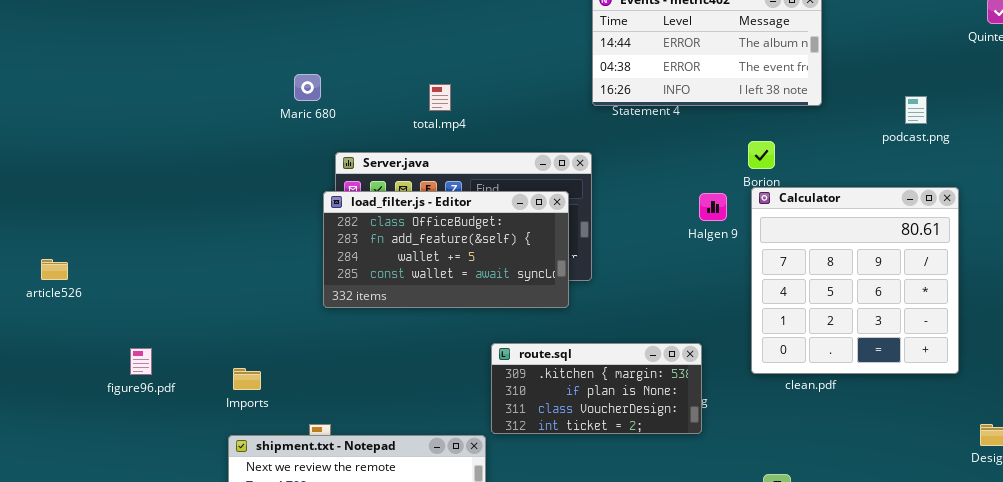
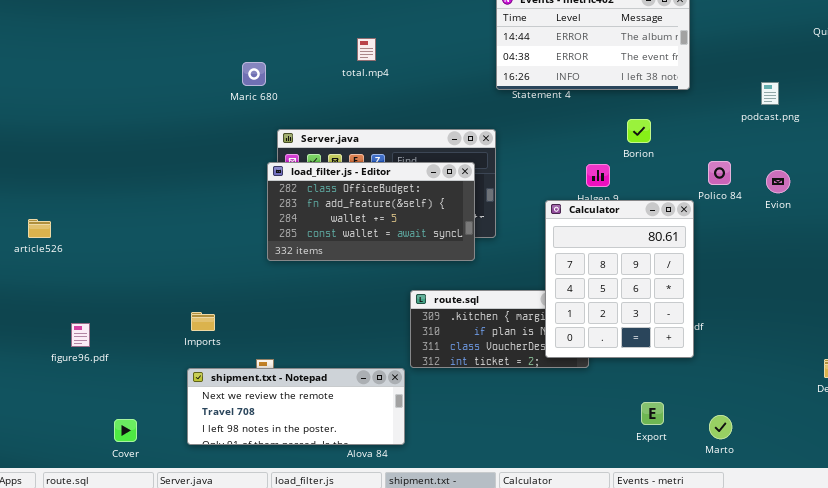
total.mp4: [429,84,451,111] -> [357,38,376,61], moved
Calculator: [751,187,959,374] -> [545,200,694,358], moved, resized
figure96.pdf: [130,348,152,375] -> [71,323,90,347], moved

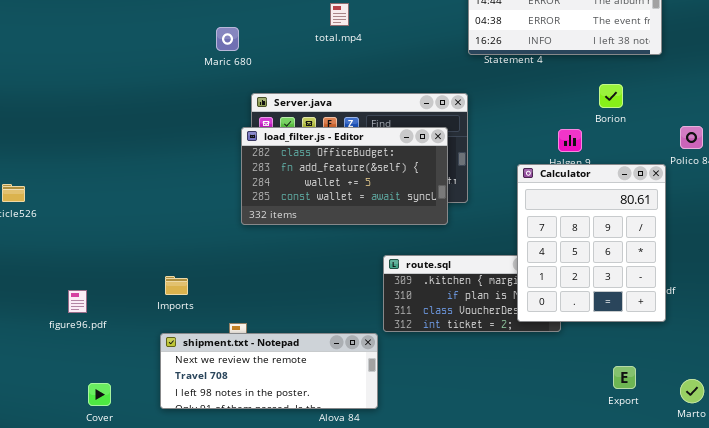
figure96.pdf: [71,323,90,347] -> [68,290,87,313], moved

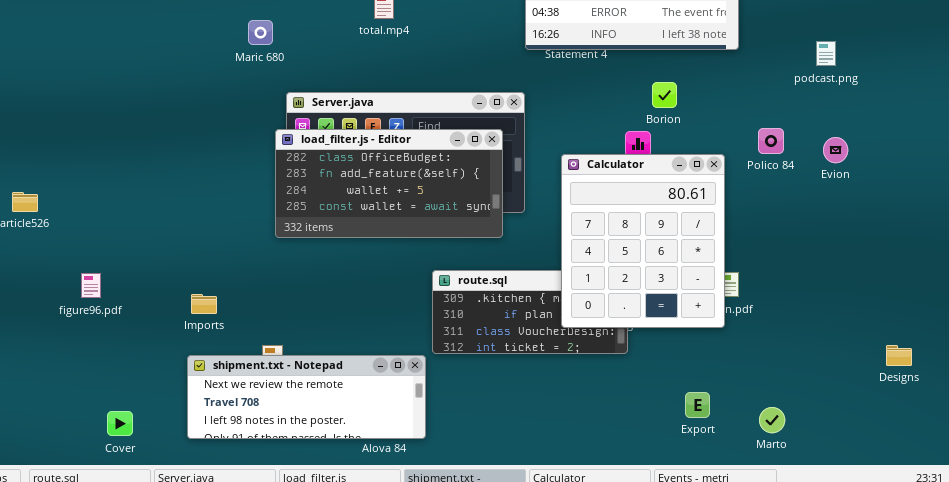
Borion: [599,84,623,108] -> [652,82,677,108], moved
Calculator: [517,164,666,322] -> [561,154,725,328], moved
figure96.pdf: [68,290,87,313] -> [81,273,101,298], moved

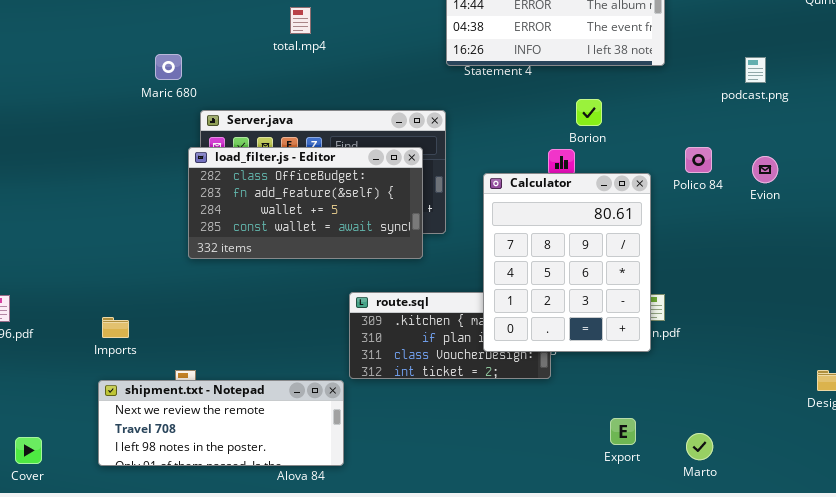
Maric 680: [248,20,273,45] -> [155,54,182,80], moved

